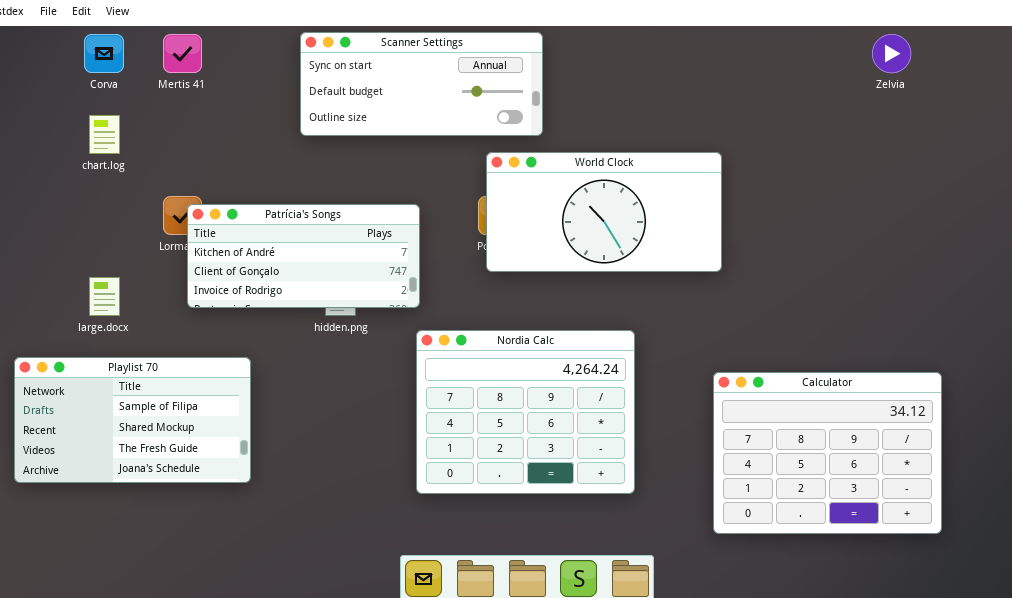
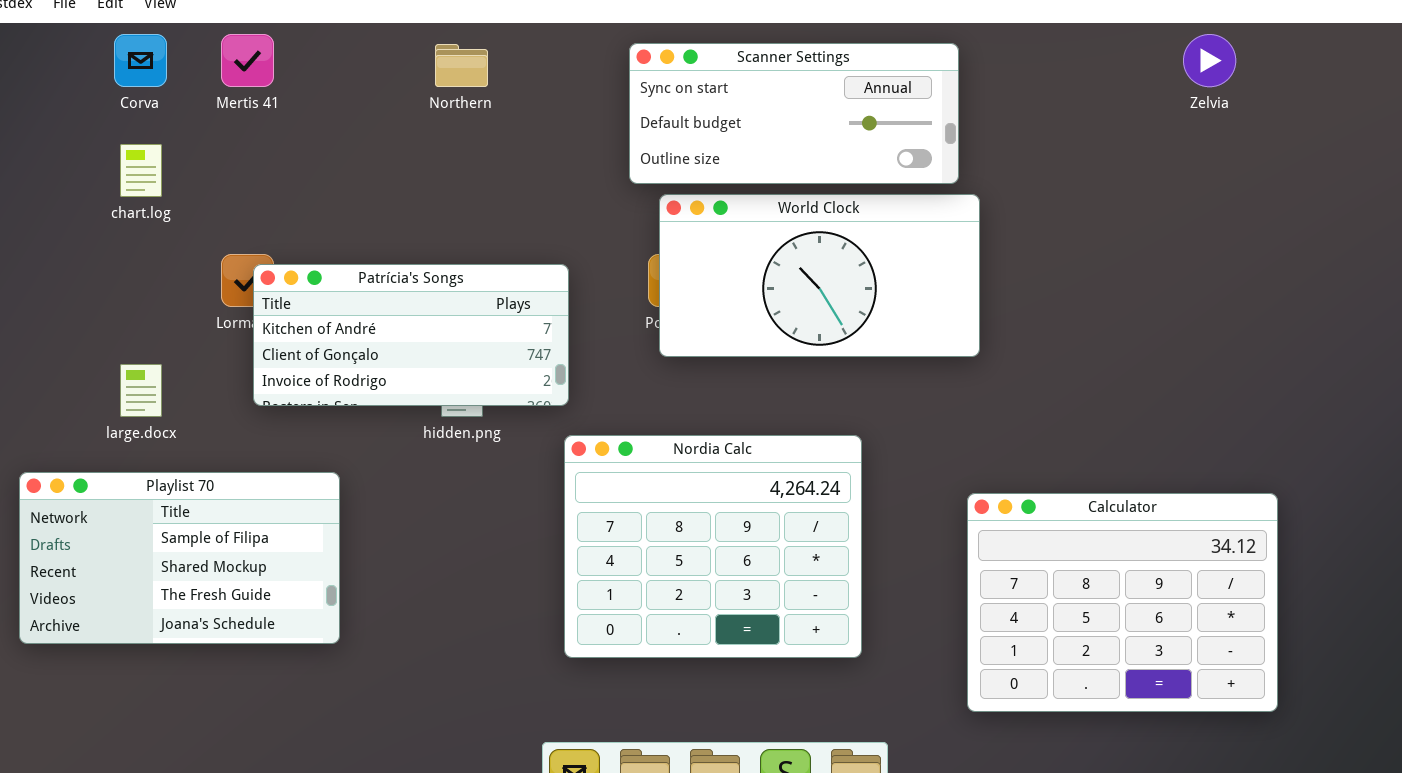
Scanner Settings: [300,32,543,136] -> [629,43,959,184], moved

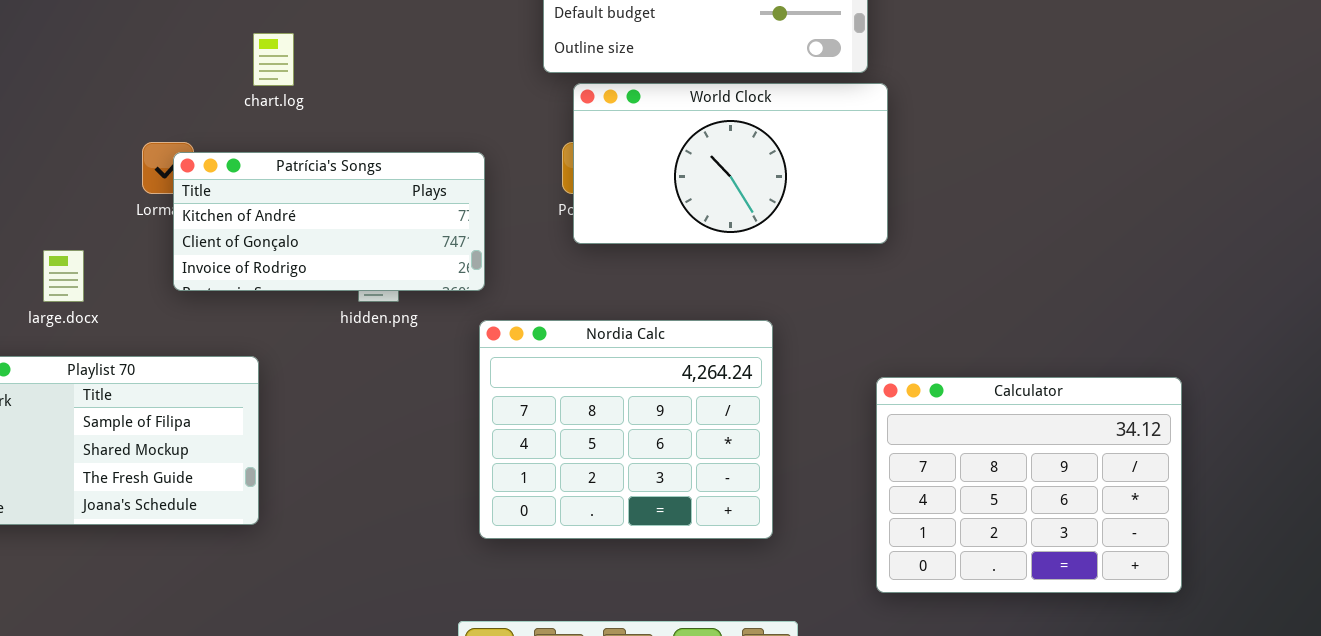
chart.log: [120,144,162,197] -> [253,33,294,86], moved

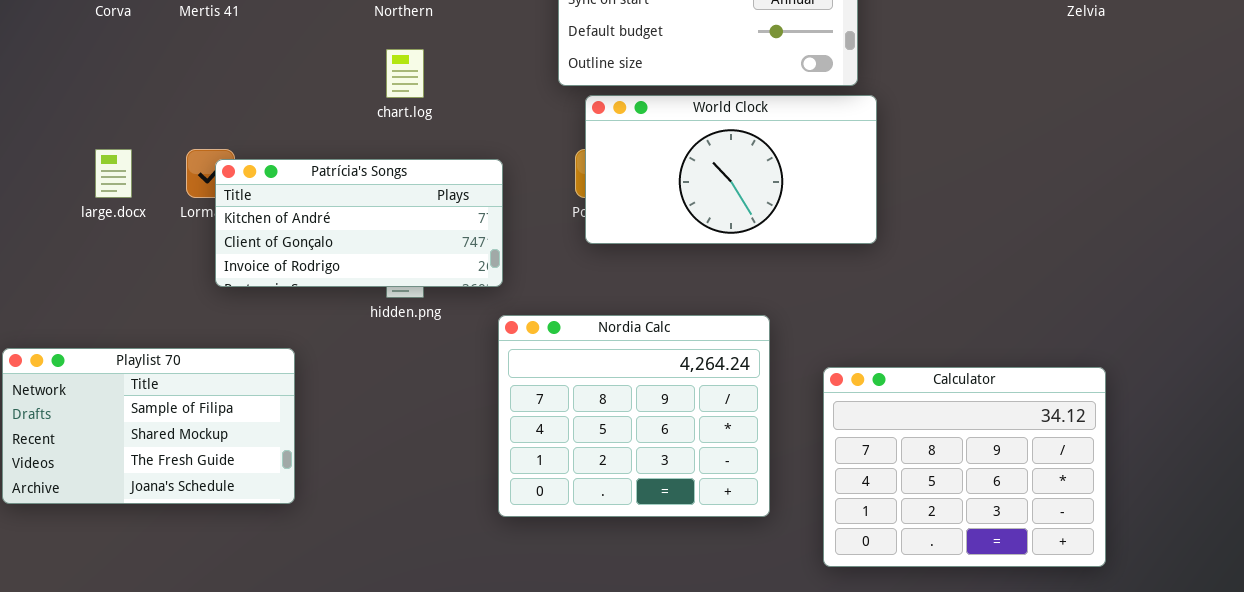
chart.log: [253,33,294,86] -> [386,49,424,98], moved
large.docx: [43,250,84,302] -> [95,149,132,198], moved
Calculator: [876,377,1182,593] -> [823,367,1106,567], moved

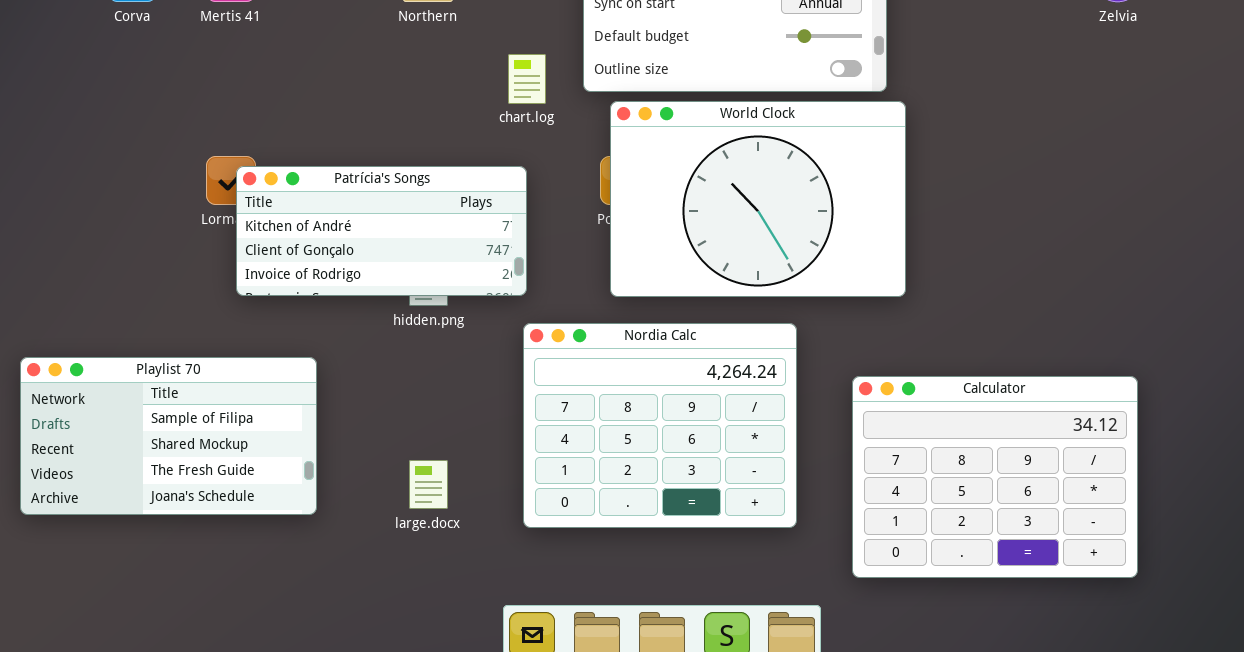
chart.log: [386,49,424,98] -> [508,54,546,104], moved
World Clock: [585,95,877,244] -> [610,101,906,297], resized
large.docx: [95,149,132,198] -> [409,460,448,509], moved

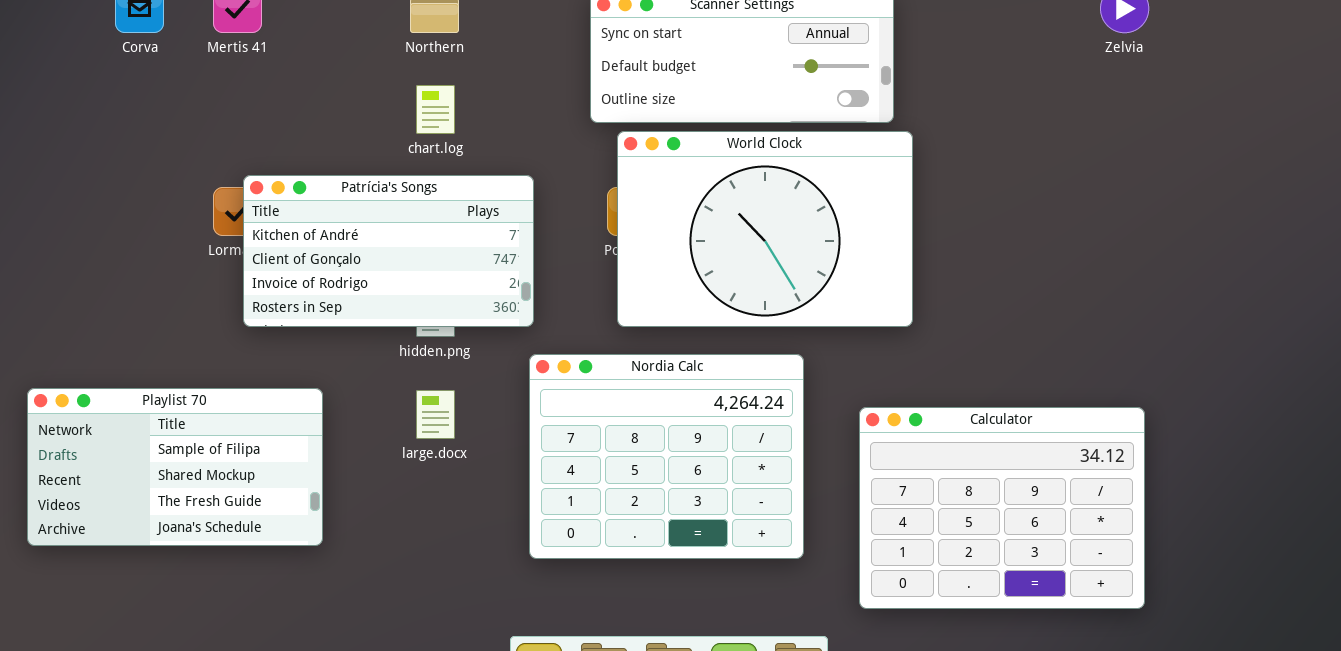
chart.log: [508,54,546,104] -> [416,85,455,134], moved
Patrícia's Songs: [236,166,527,296] -> [243,175,534,327], resized
large.docx: [409,460,448,509] -> [416,390,455,439], moved

